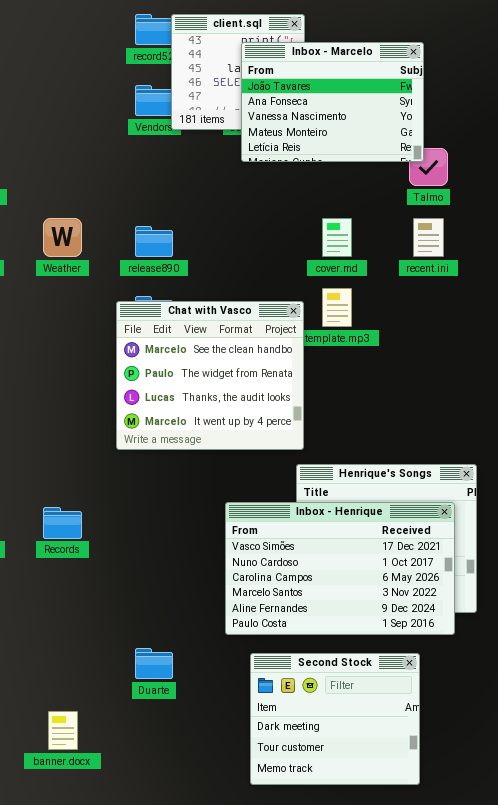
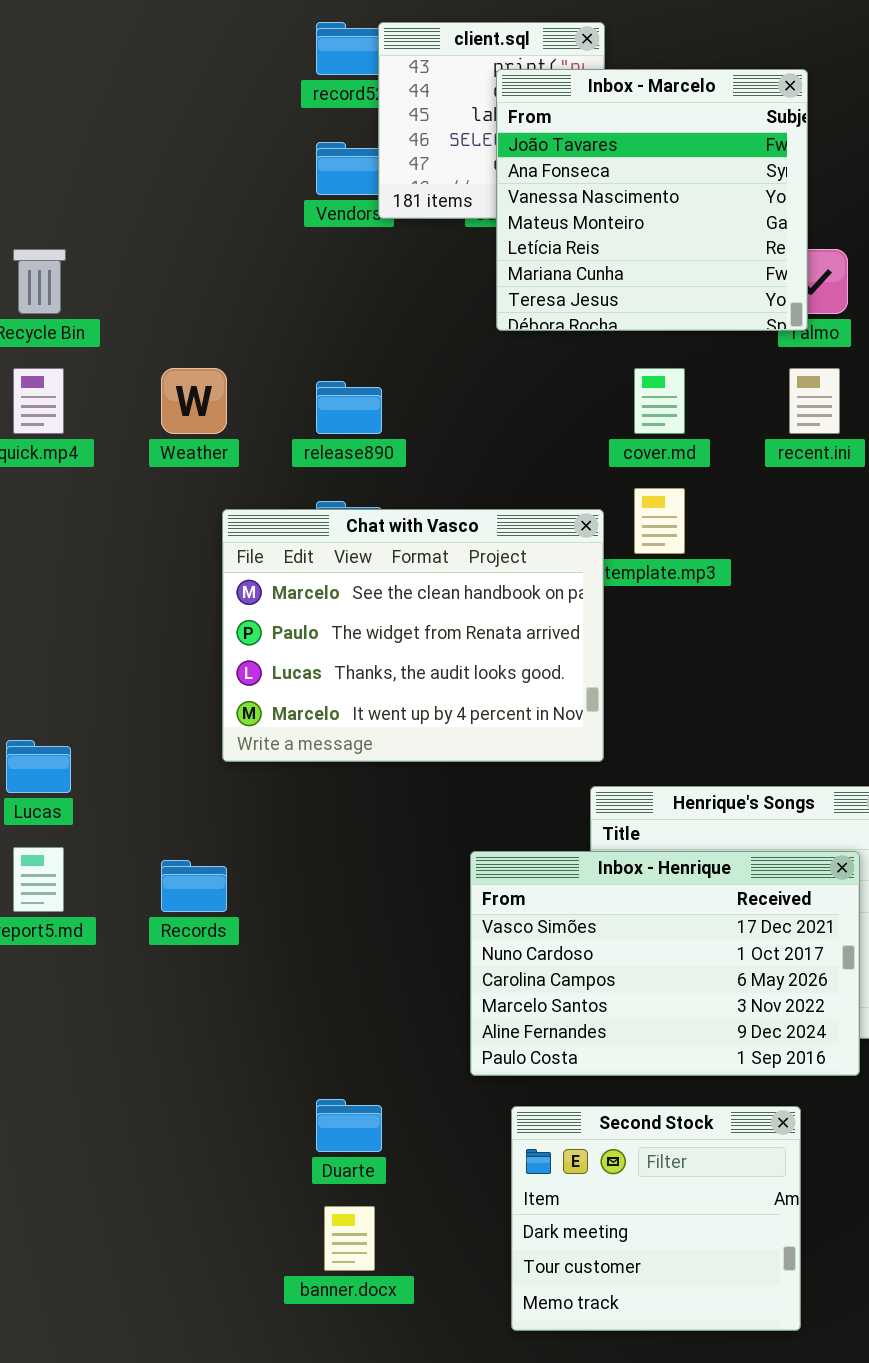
Inbox - Marcelo: [241,42,424,162] -> [496,69,808,331], resized
Chat with Vasco: [116,301,304,450] -> [222,509,604,762], resized
banner.docx: [48,711,78,750] -> [324,1206,375,1271], moved

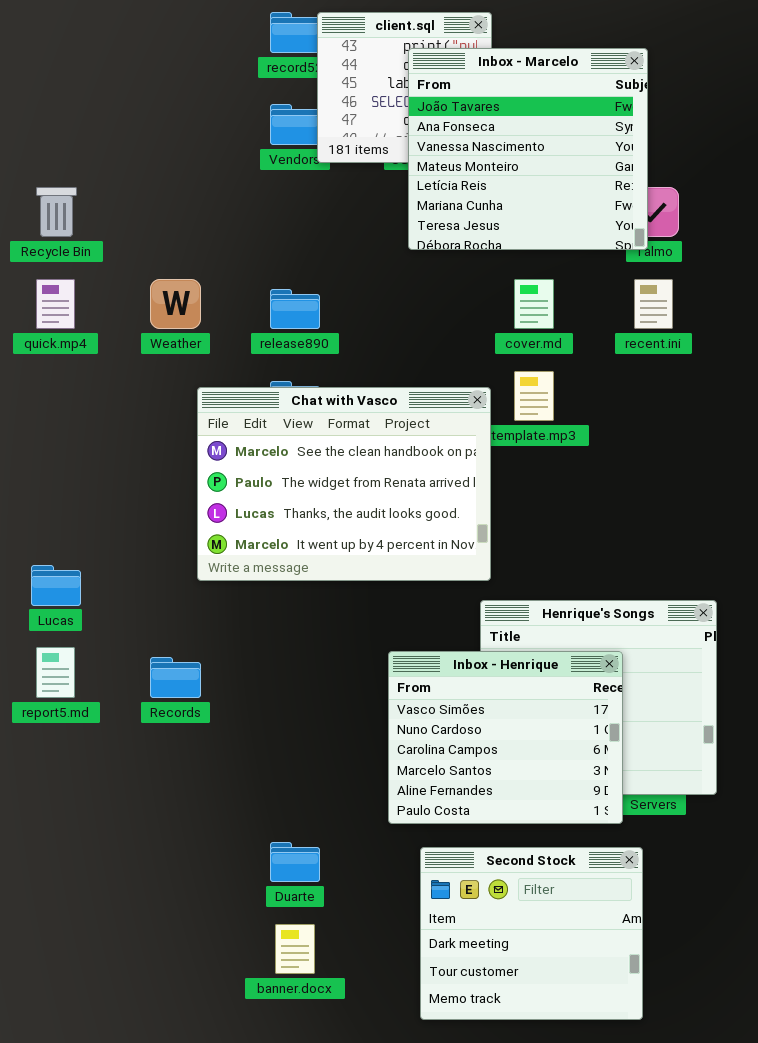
Inbox - Henrique: [470,851,860,1076] -> [388,651,623,824], resized

